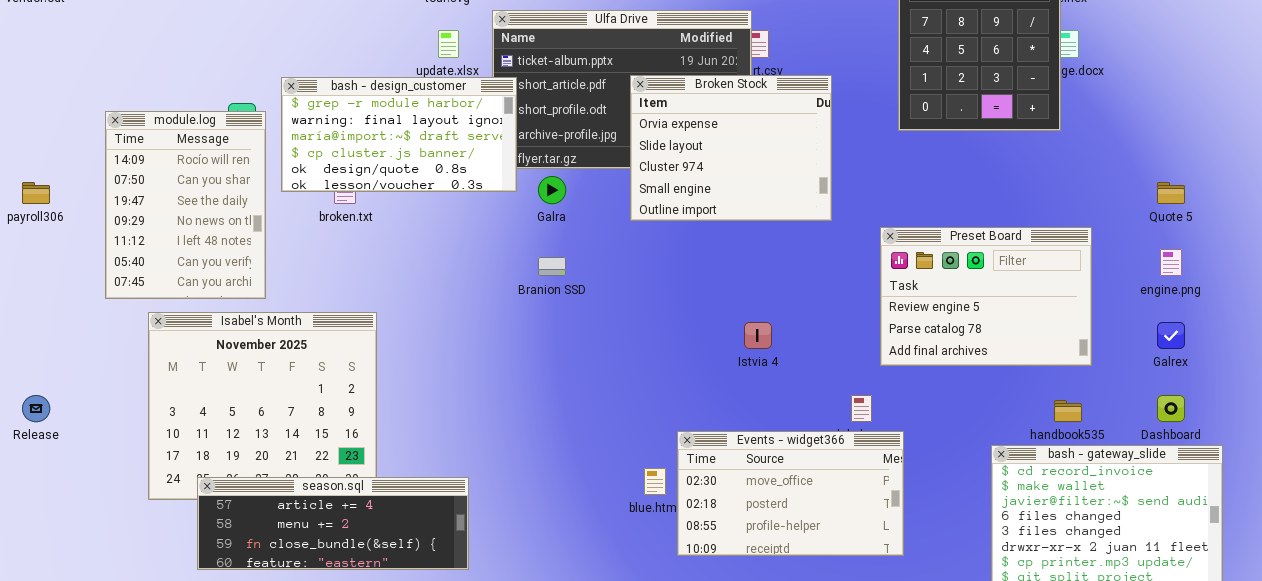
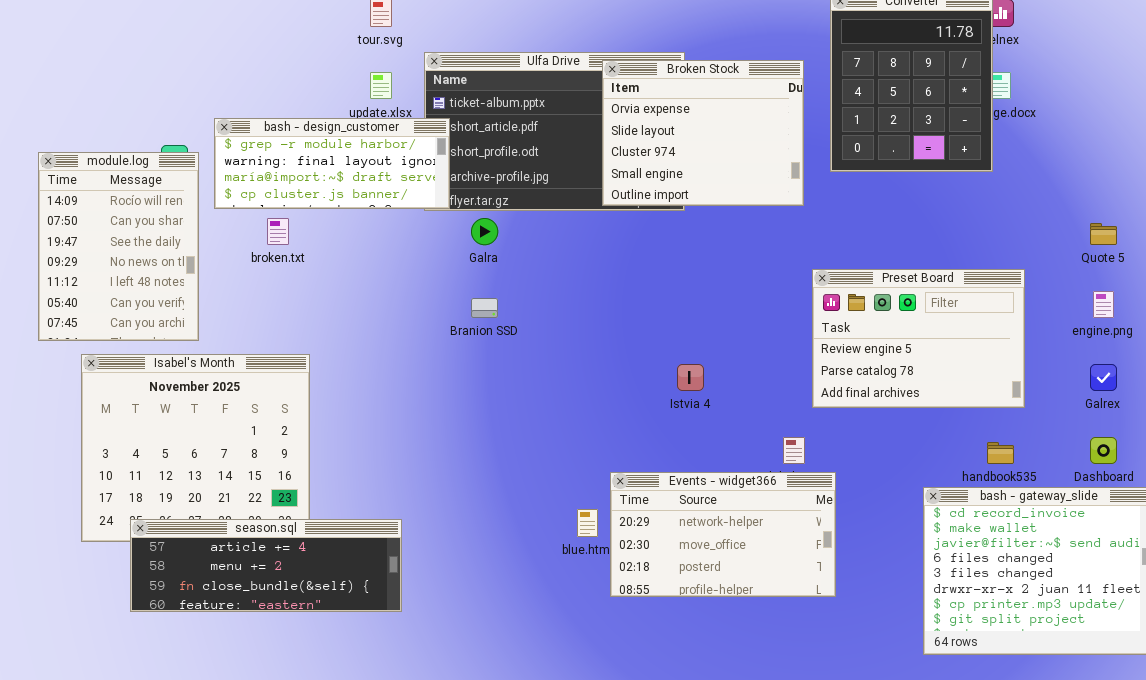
Broken Stock: [630,75,832,221] -> [602,60,804,206], moved
bash - design_customer: [281,77,517,192] -> [214,118,450,209], resized
Events - widget366: [677,431,904,556] -> [610,472,836,597], scrolled up 1 row

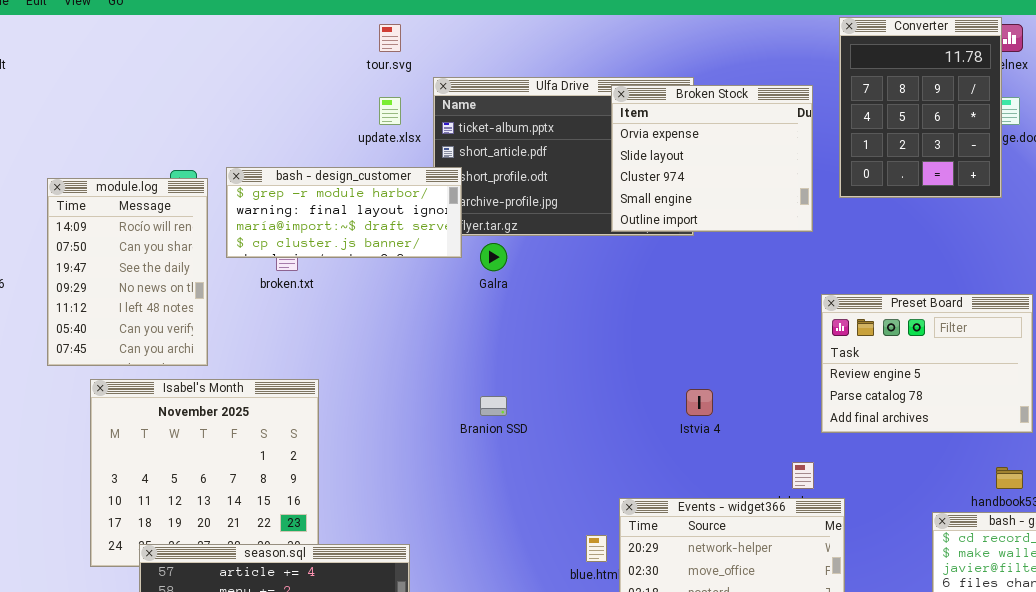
bash - design_customer: [214,118,450,209] -> [226,167,462,258], moved
Branion SSD: [471,298,498,318] -> [480,396,507,416], moved

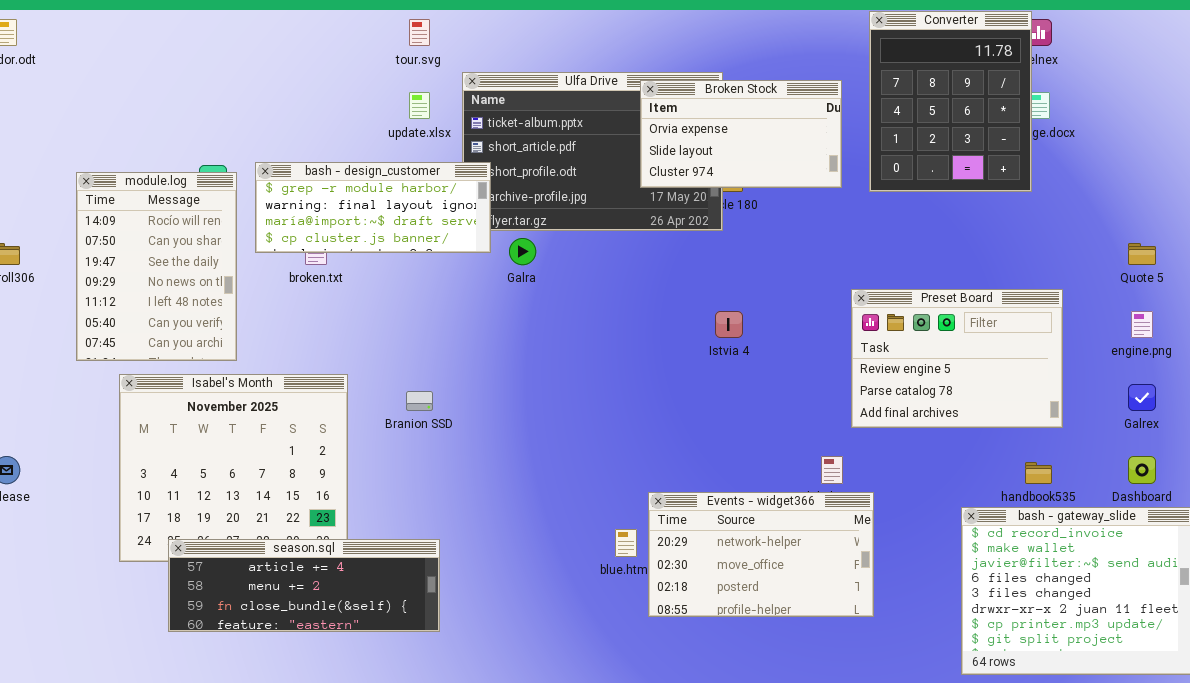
Broken Stock: [611,85,813,232] -> [640,80,842,188], resized
Istvia 4: [686,389,713,416] -> [715,311,743,338], moved
Branion SSD: [480,396,507,416] -> [406,391,433,411], moved

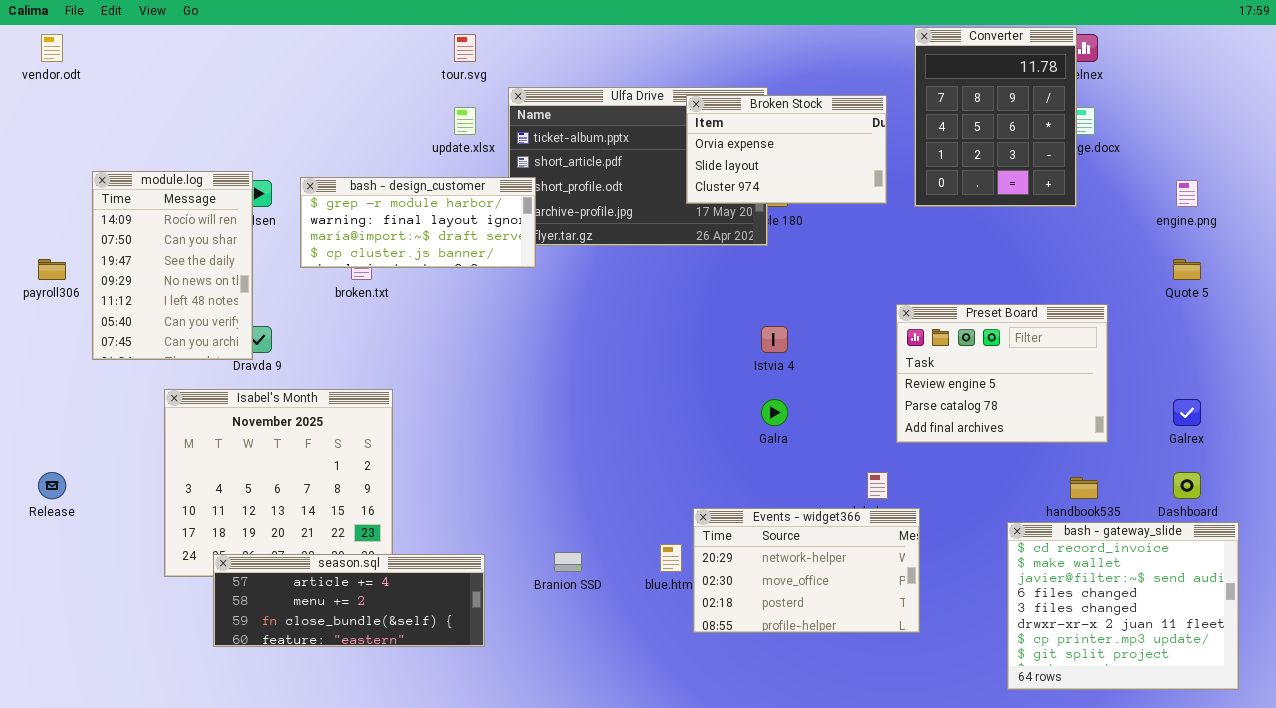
module.log: [76,172,237,361] -> [92,171,253,360], moved
Galra: [509,238,536,265] -> [761,399,788,426], moved
engine.png: [1131,311,1153,338] -> [1176,180,1198,207], moved
Branion SSD: [406,391,433,411] -> [554,552,582,572], moved

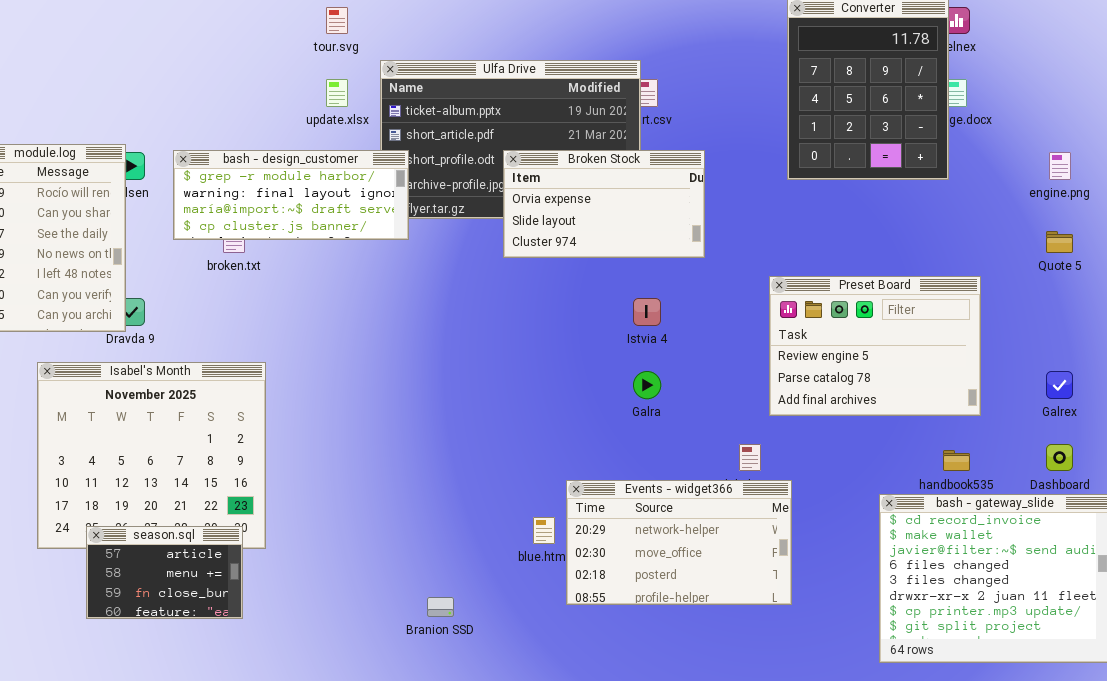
Broken Stock: [686,95,887,204] -> [503,150,705,258], moved
Branion SSD: [554,552,582,572] -> [427,597,454,617], moved
season.sql: [213,554,485,647] -> [86,526,243,619], resized

